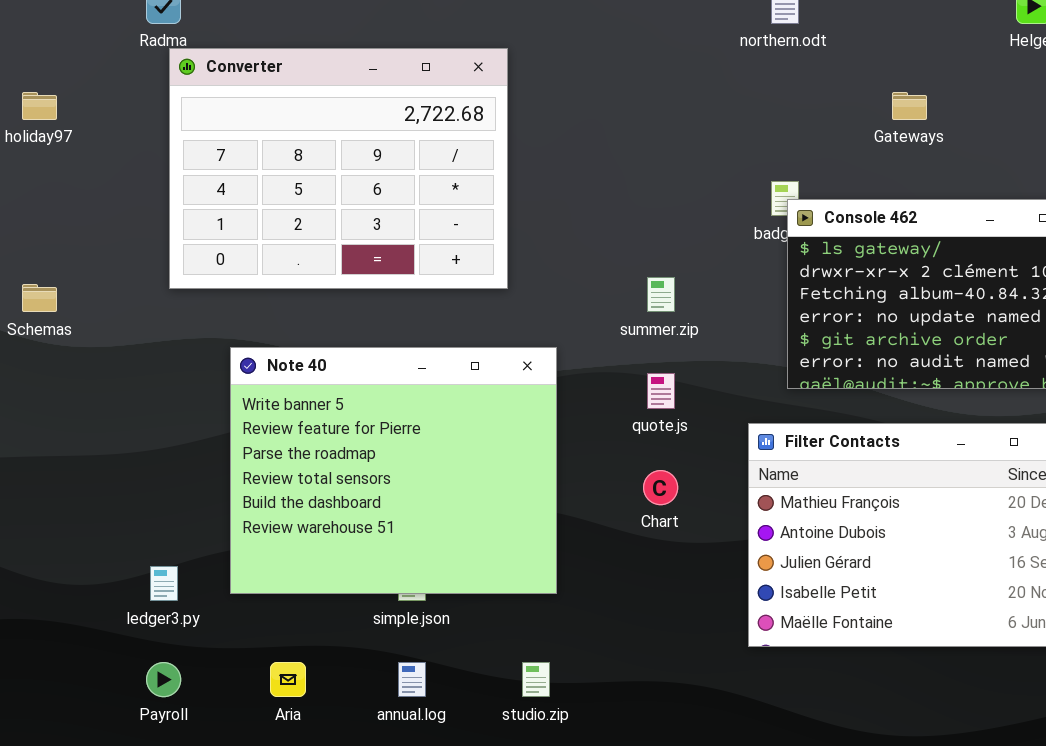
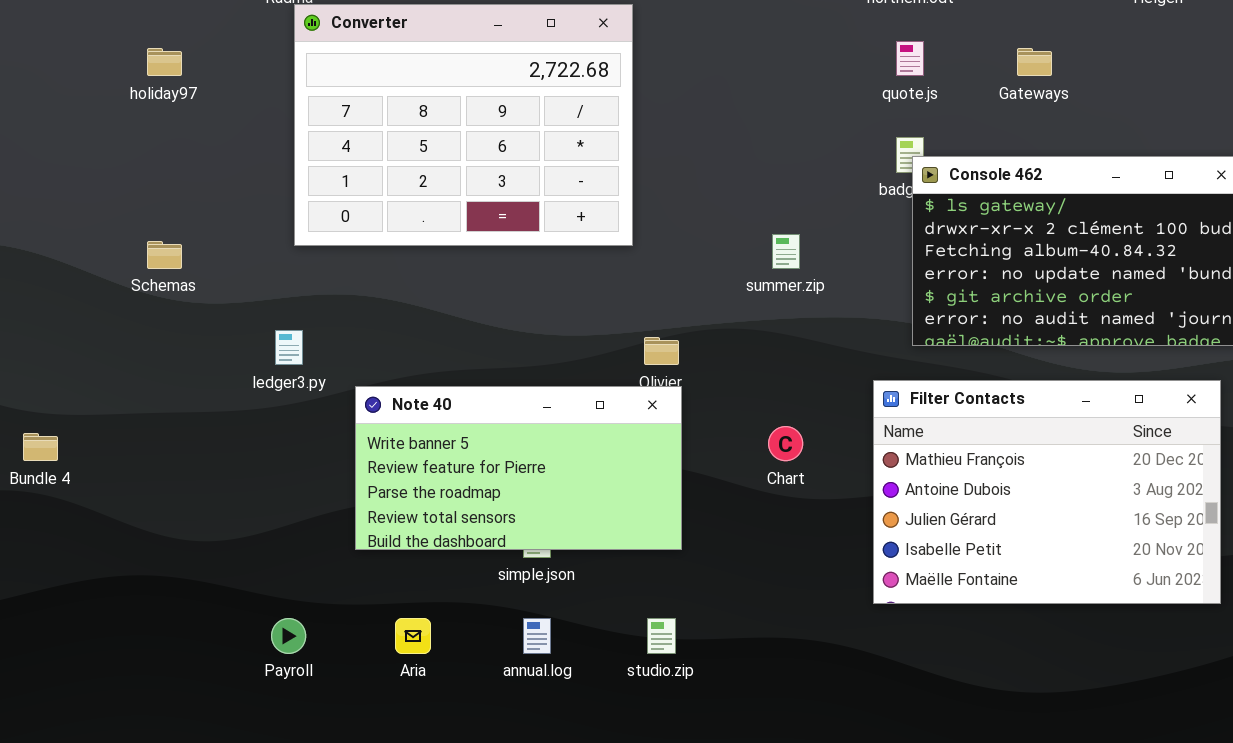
Note 40: [230,347,557,594] -> [355,386,682,550], resized
quote.js: [647,373,675,409] -> [896,41,924,76], moved
ledger3.py: [150,566,178,601] -> [275,330,303,365], moved

